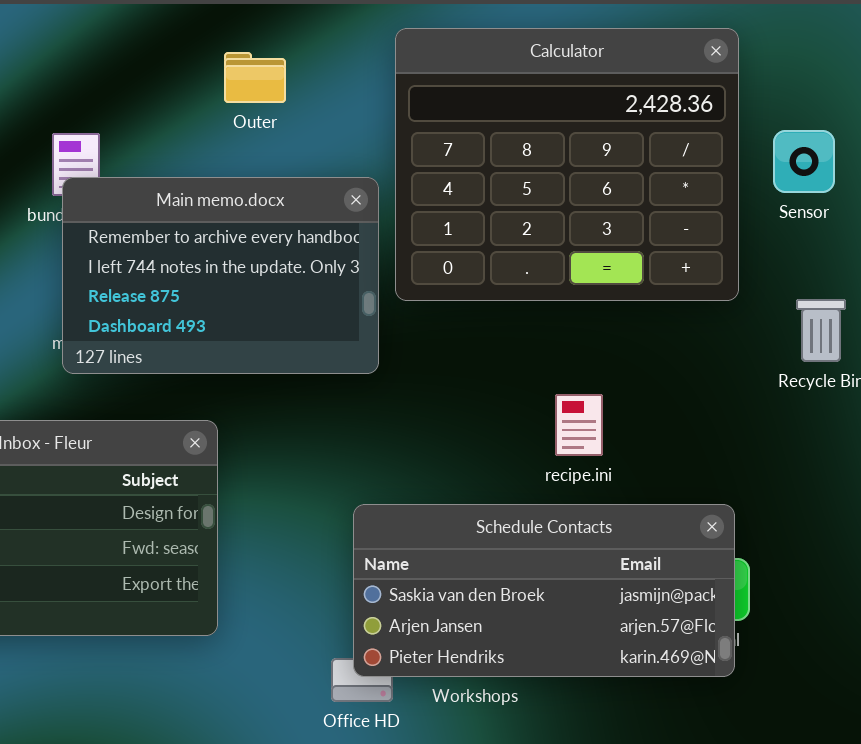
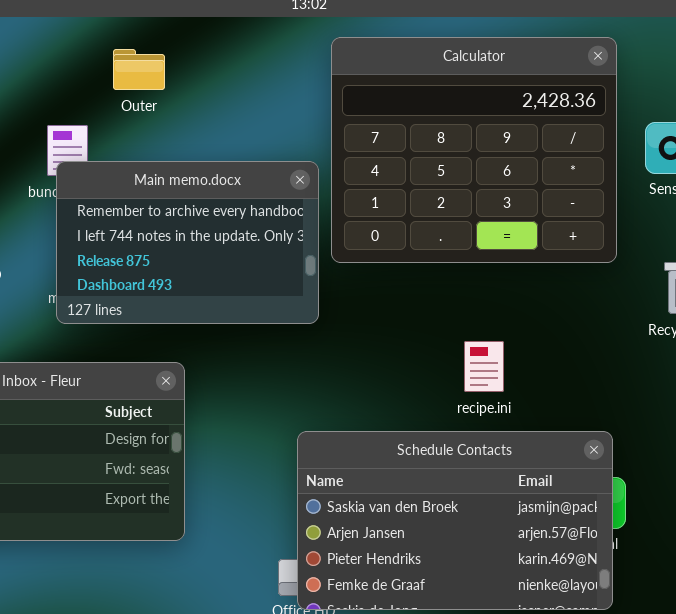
Outer: [224,52,286,103] -> [113,49,165,90], moved
Schedule Contacts: [353,504,735,677] -> [297,431,613,610], resized

